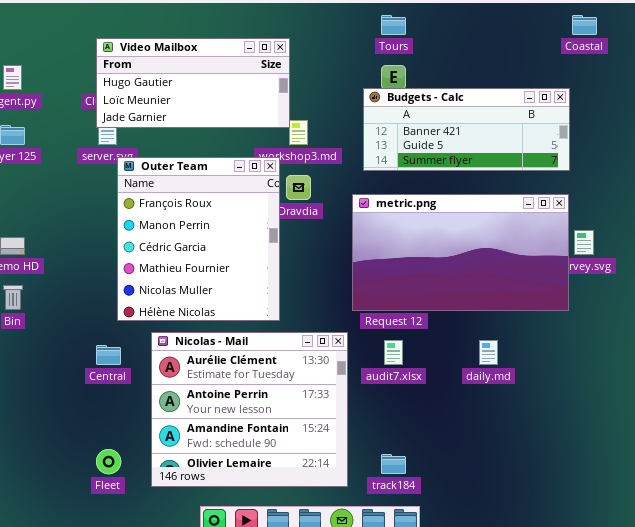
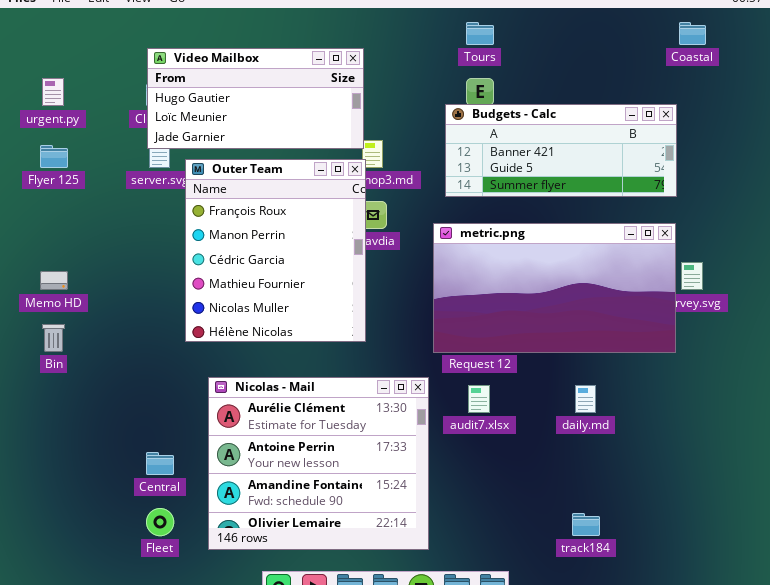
Outer Team: [117,157,280,321] -> [185,159,366,342], moved
Central: [96,345,121,365] -> [146,452,174,475], moved
track184: [381,454,406,474] -> [572,513,600,536], moved

